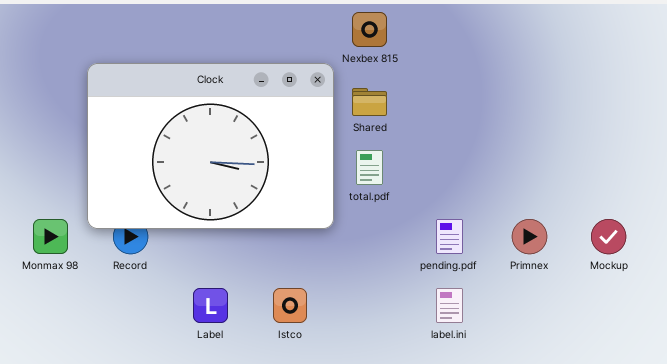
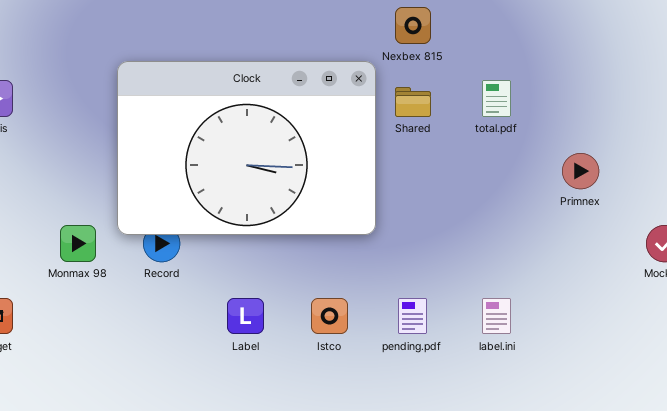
total.pdf: [356,150,383,185] -> [482,80,511,117], moved
pending.pdf: [436,219,463,254] -> [398,298,427,334], moved
Primnex: [512,219,547,254] -> [562,153,599,189], moved

